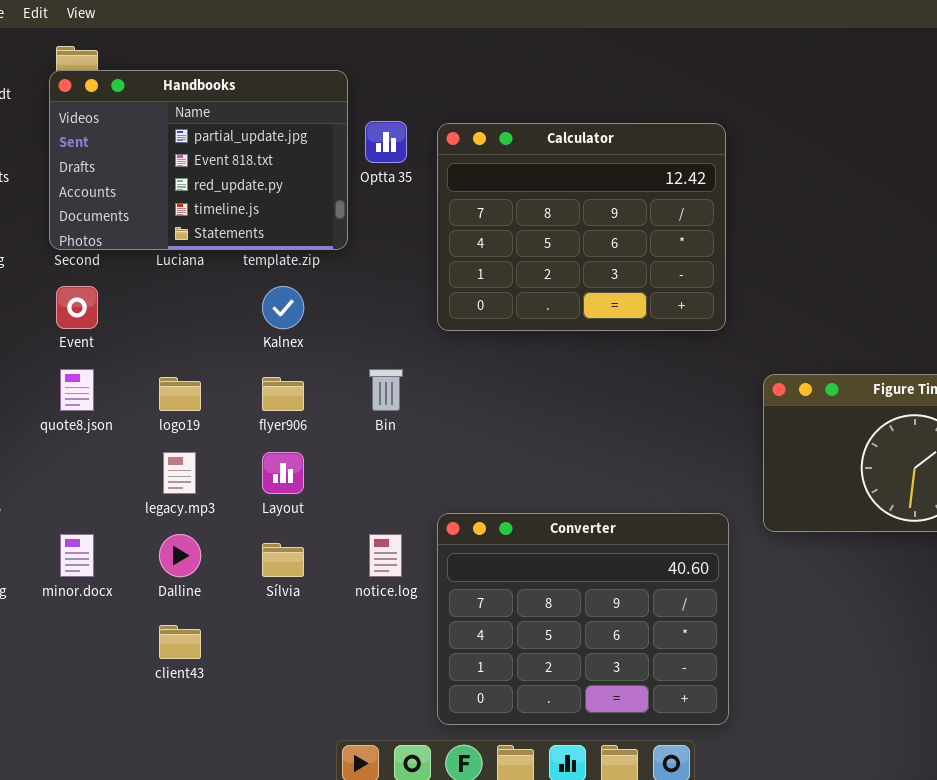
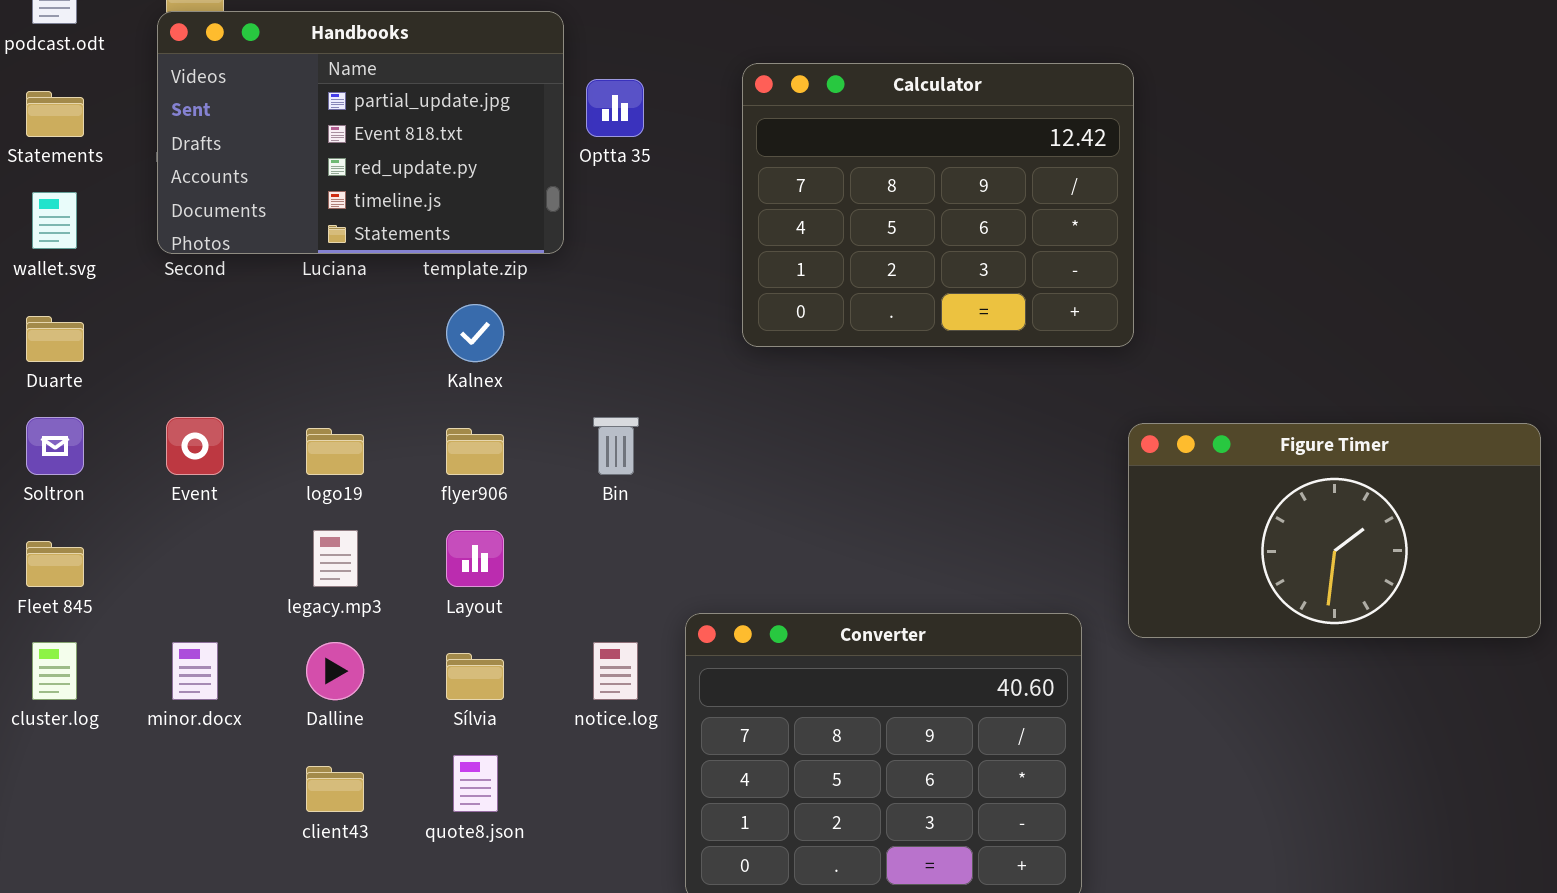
Calculator: [437,123,726,331] -> [742,63,1134,347], moved
Event: [56,286,98,329] -> [166,417,224,475], moved
quote8.json: [60,369,94,411] -> [453,755,498,812], moved

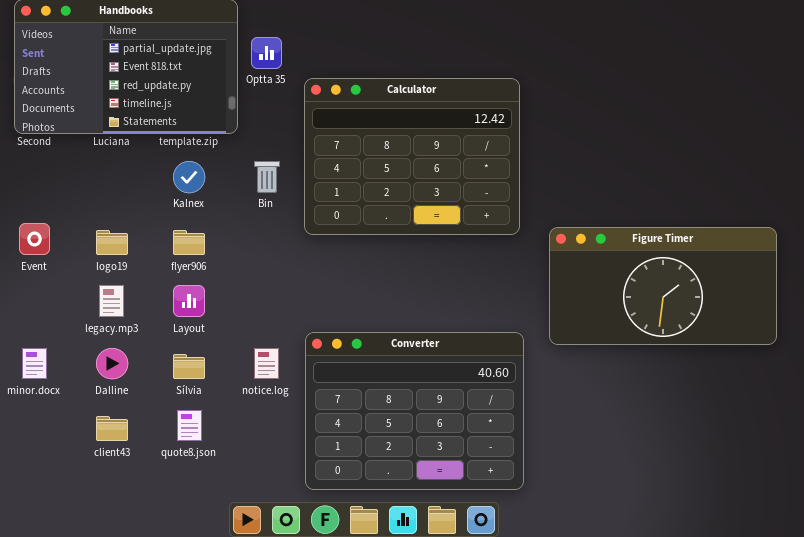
Calculator: [742,63,1134,347] -> [304,78,520,235], moved
Bin: [593,417,639,475] -> [254,161,280,193], moved

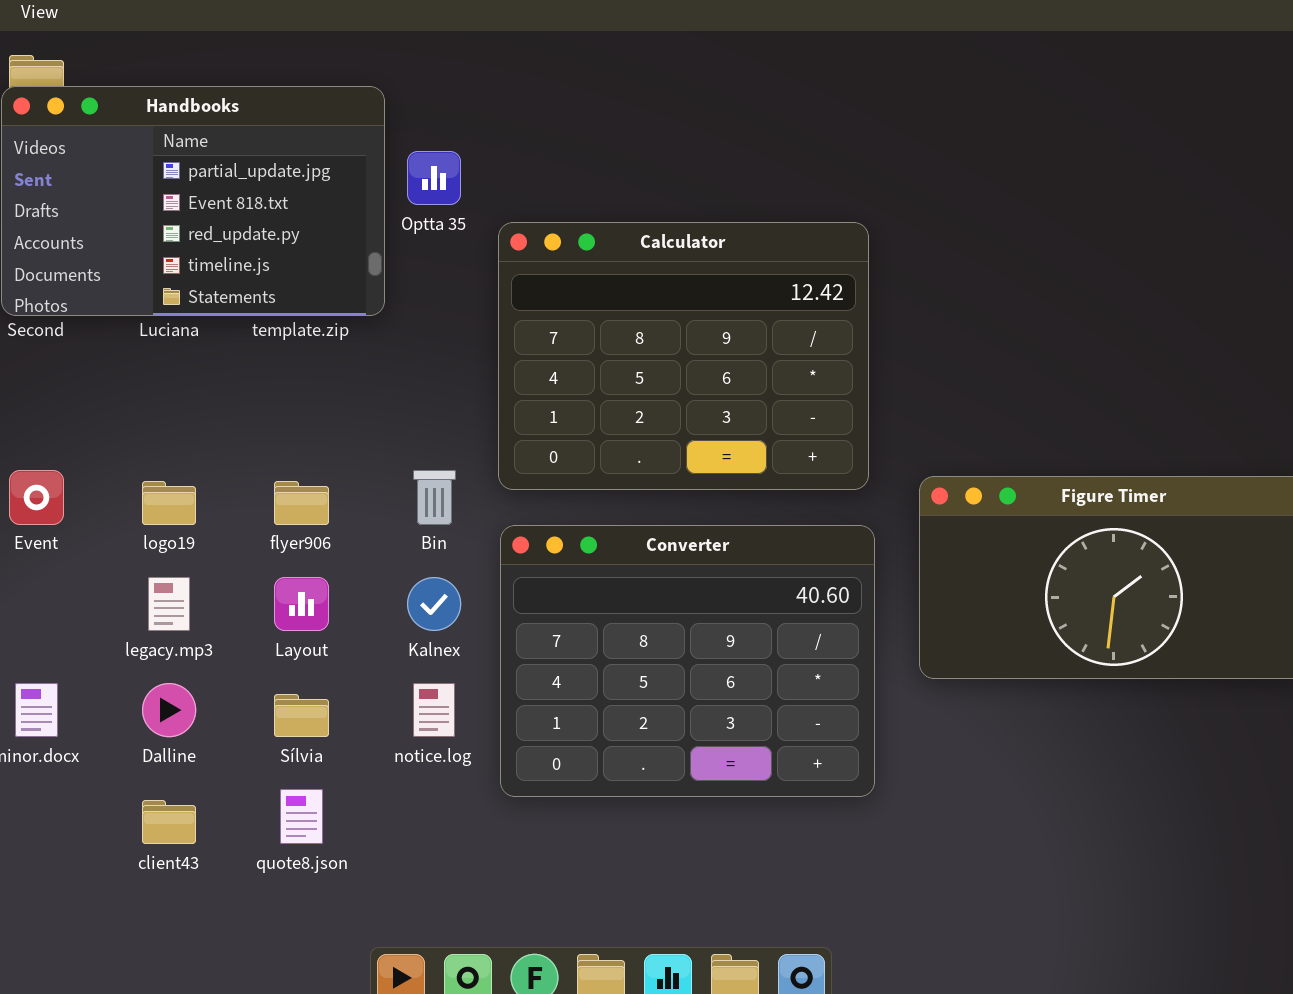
Kalnex: [173,161,205,193] -> [407,577,461,631], moved
Bin: [254,161,280,193] -> [413,470,456,525], moved
Converter: [305,332,524,490] -> [500,525,875,797], moved

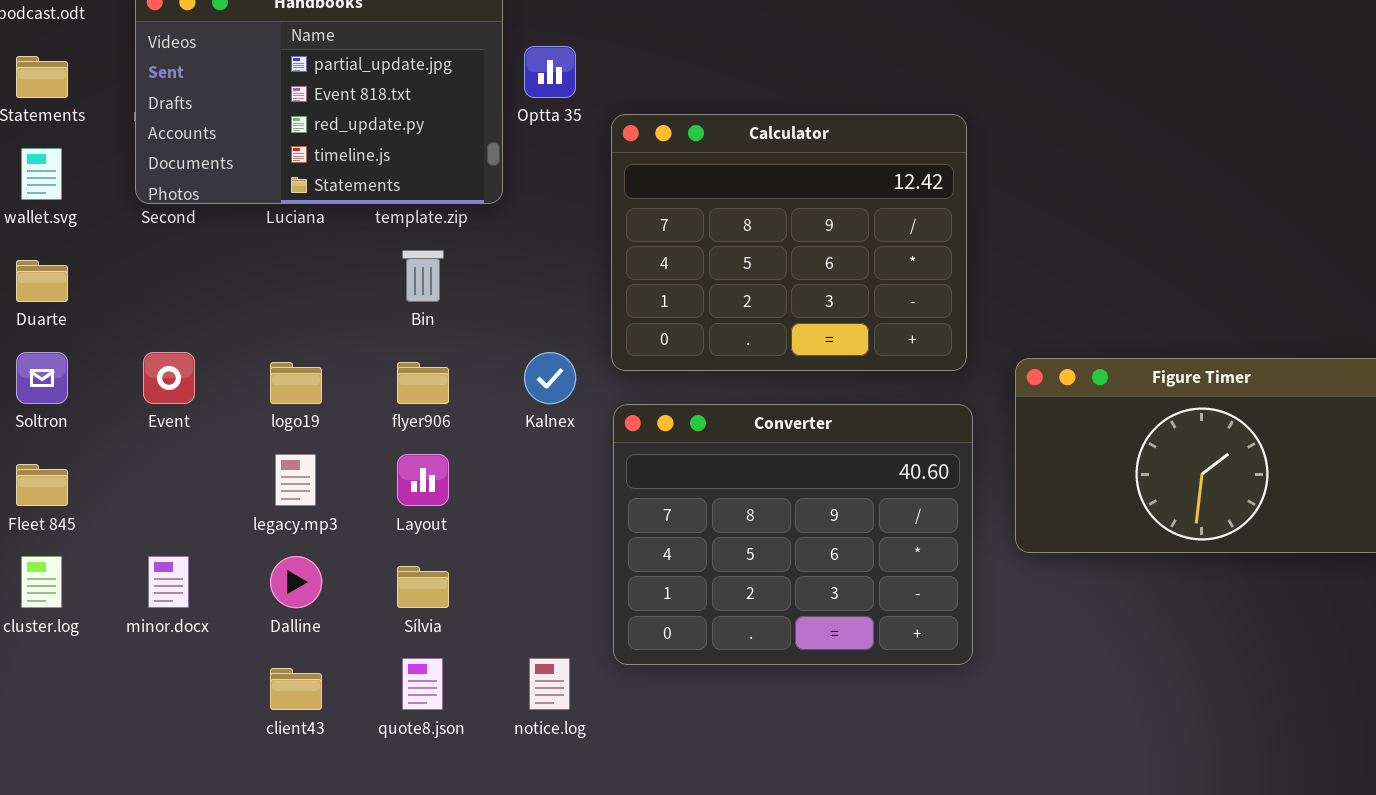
Bin: [413,470,456,525] -> [402,250,444,302], moved
Kalnex: [407,577,461,631] -> [524,352,576,404], moved
notice.log: [413,683,455,737] -> [529,658,570,710], moved

